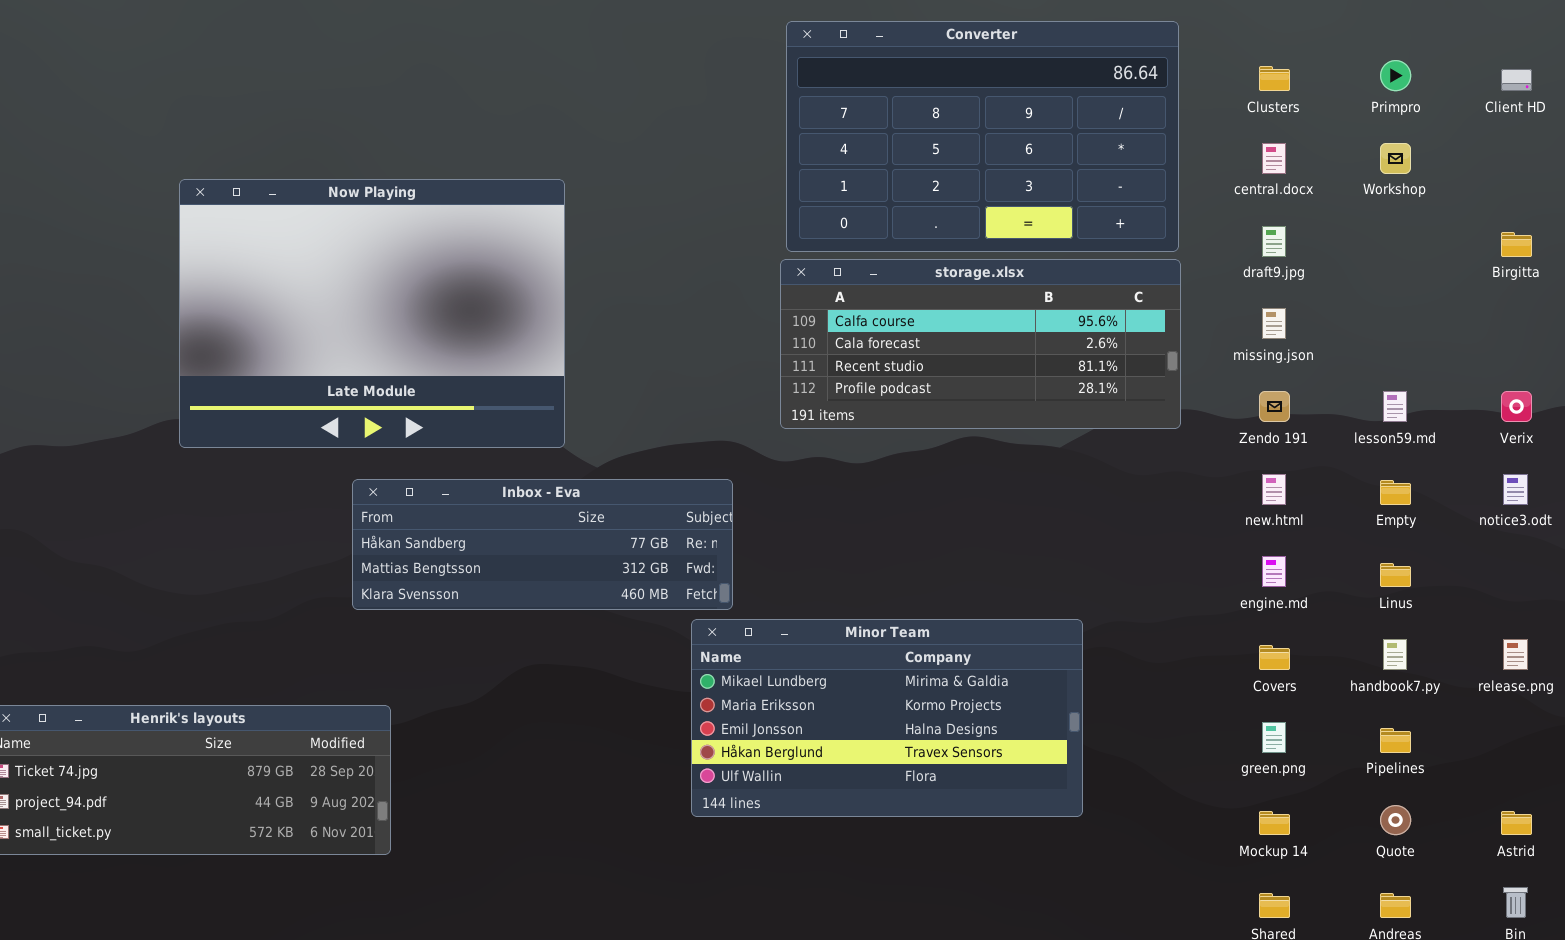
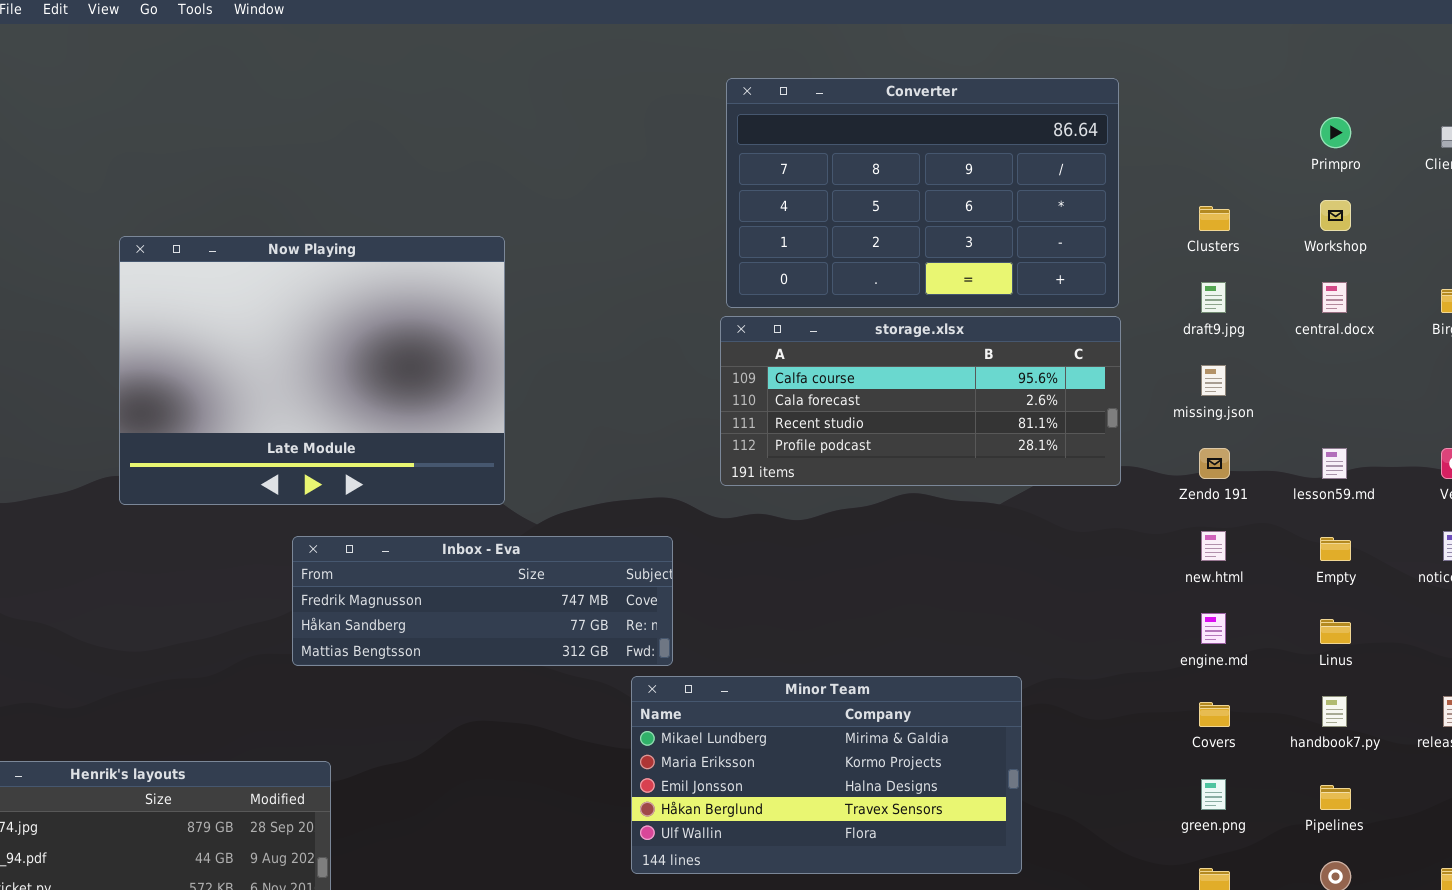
Clusters: [1259,66,1290,91] -> [1199,206,1230,231], moved
central.docx: [1262,143,1286,174] -> [1322,282,1347,313], moved
Inbox - Eva: [352,479,733,610] -> [292,536,673,666], scrolled up 1 row

